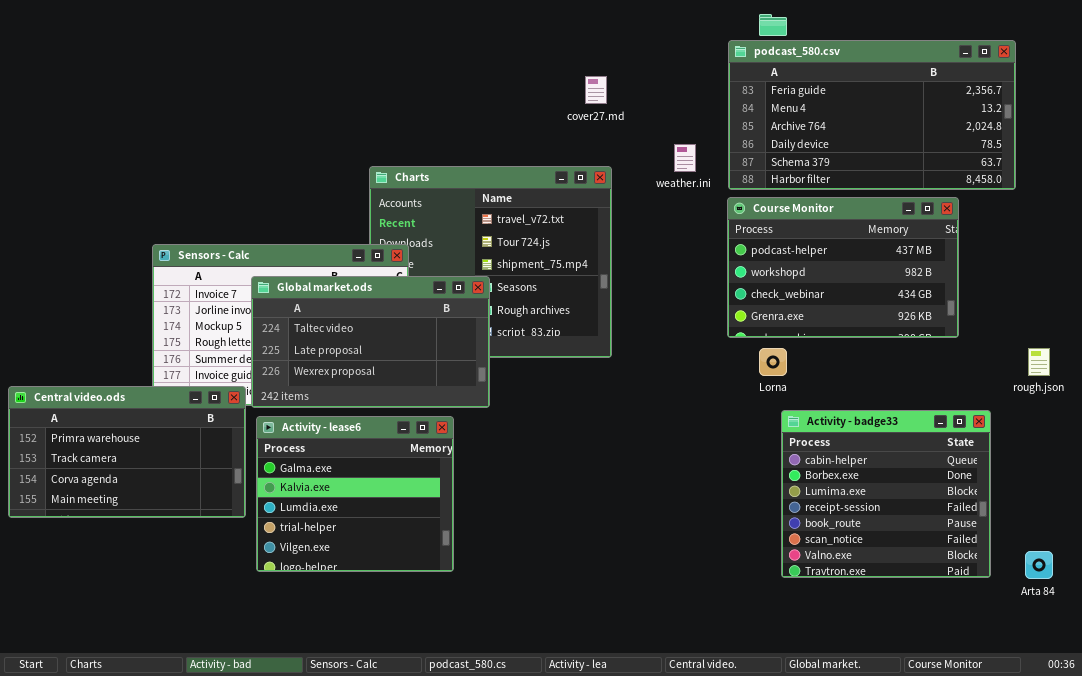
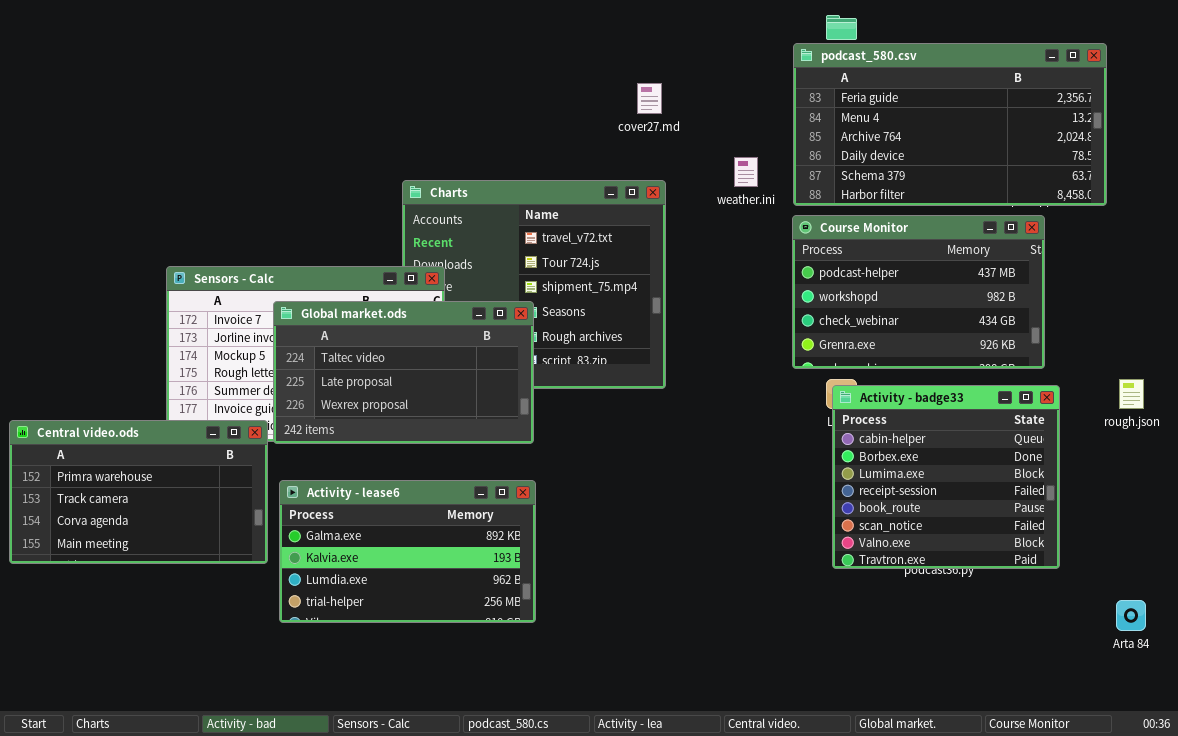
Activity - badge33: [781,410,991,578] -> [832,385,1060,569], moved
Activity - lease6: [256,416,454,572] -> [279,480,536,623], resized

